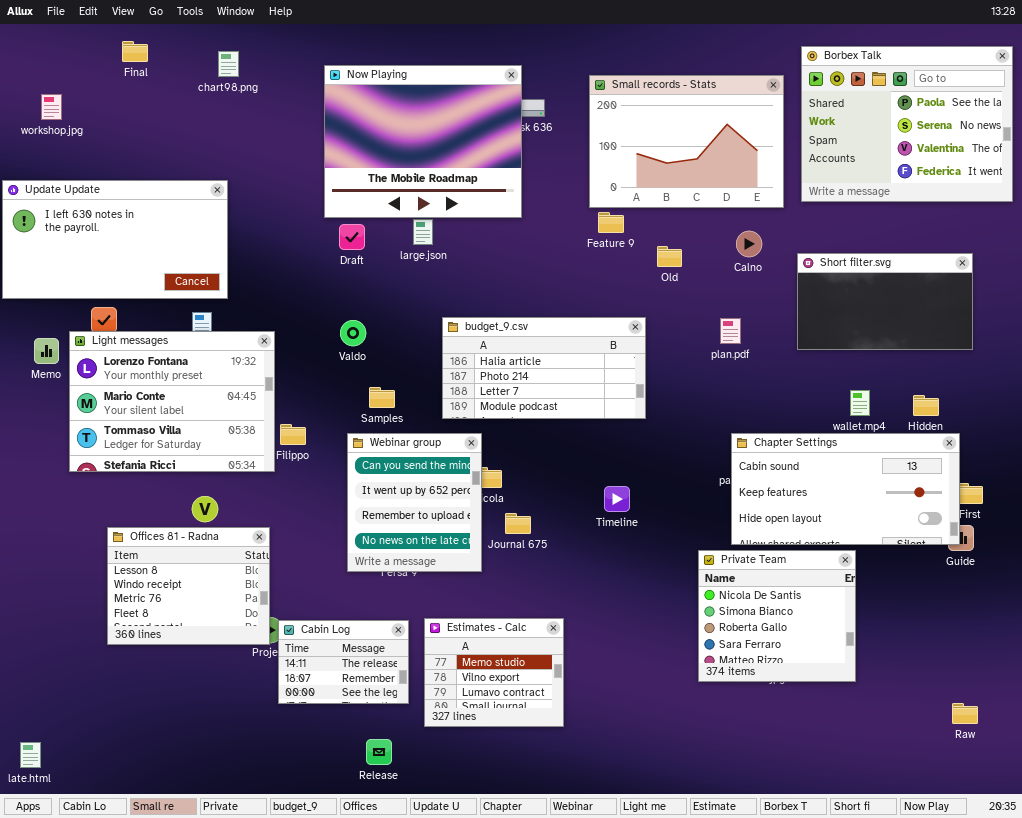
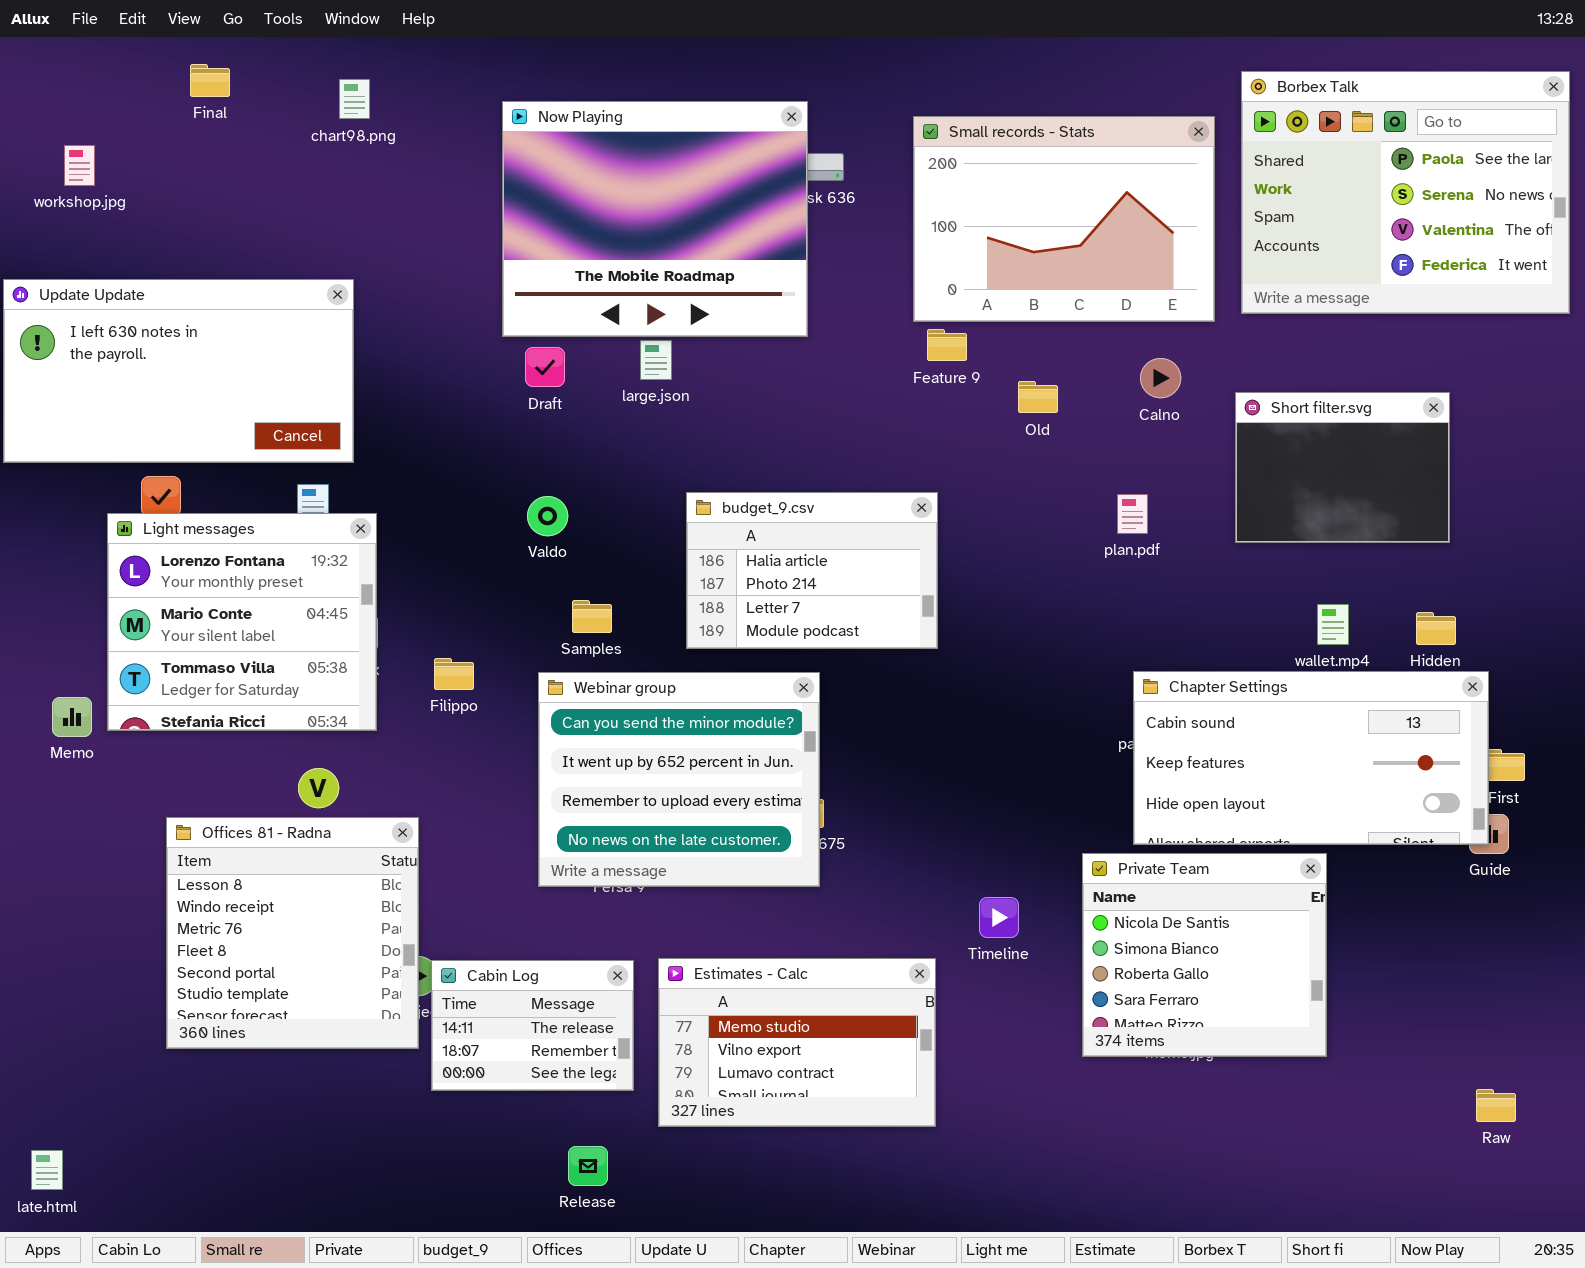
Short filter.svg: [797,253,973,350] -> [1235,392,1450,543], resized
budget_9.csv: [442,317,646,419] -> [686,492,938,649], resized
Light messages: [69,331,275,472] -> [107,513,377,731], resized
Memo: [34,338,59,364] -> [52,697,92,737], moved
Webinar group: [347,433,482,572] -> [538,672,820,887], resized
Timeline: [604,486,630,512] -> [979,897,1019,938], moved
Offices 81 - Radna: [107,527,270,645] -> [166,817,419,1049], resized
Estimates - Calc: [424,618,564,727] -> [658,958,936,1127], resized

